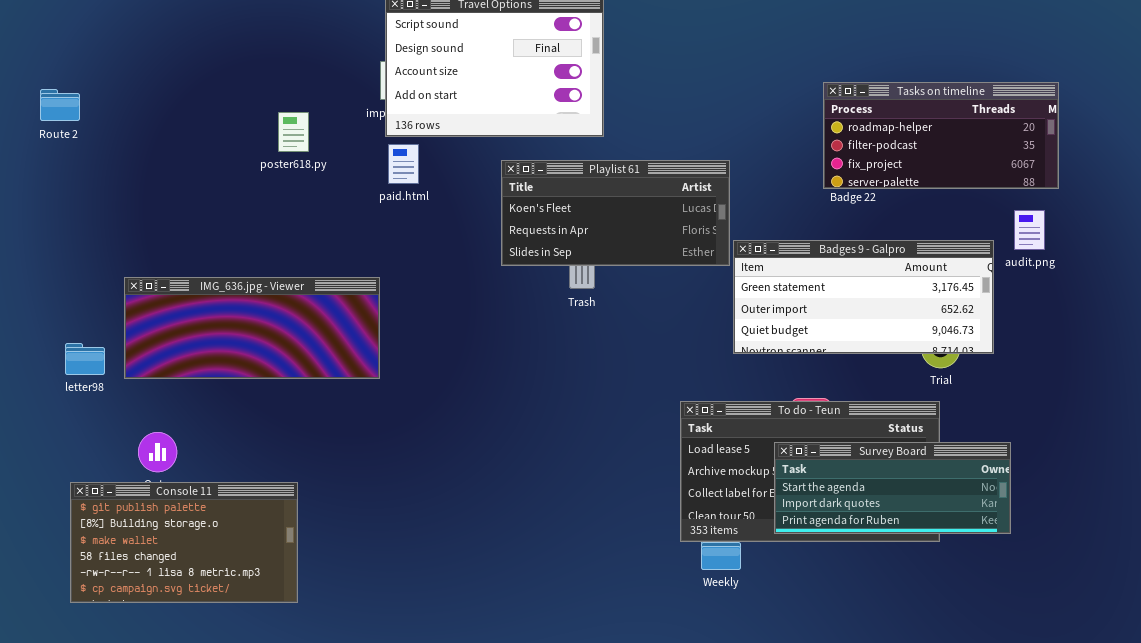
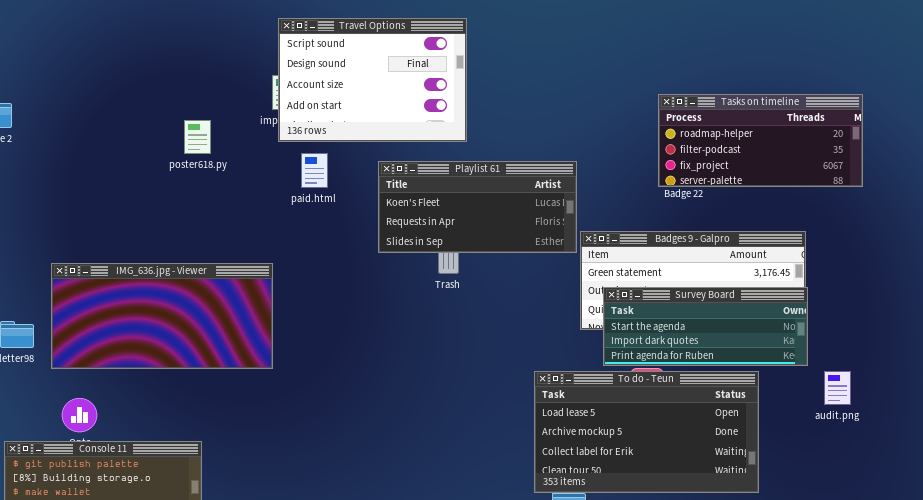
paid.html: [388,144,419,184] -> [301,153,328,188], moved
audit.png: [1014,210,1045,250] -> [824,371,851,405], moved
IMG_636.jpg - Viewer: [124,277,380,379] -> [51,263,273,369], resized
Survey Board: [774,442,1011,534] -> [603,287,808,366], moved

